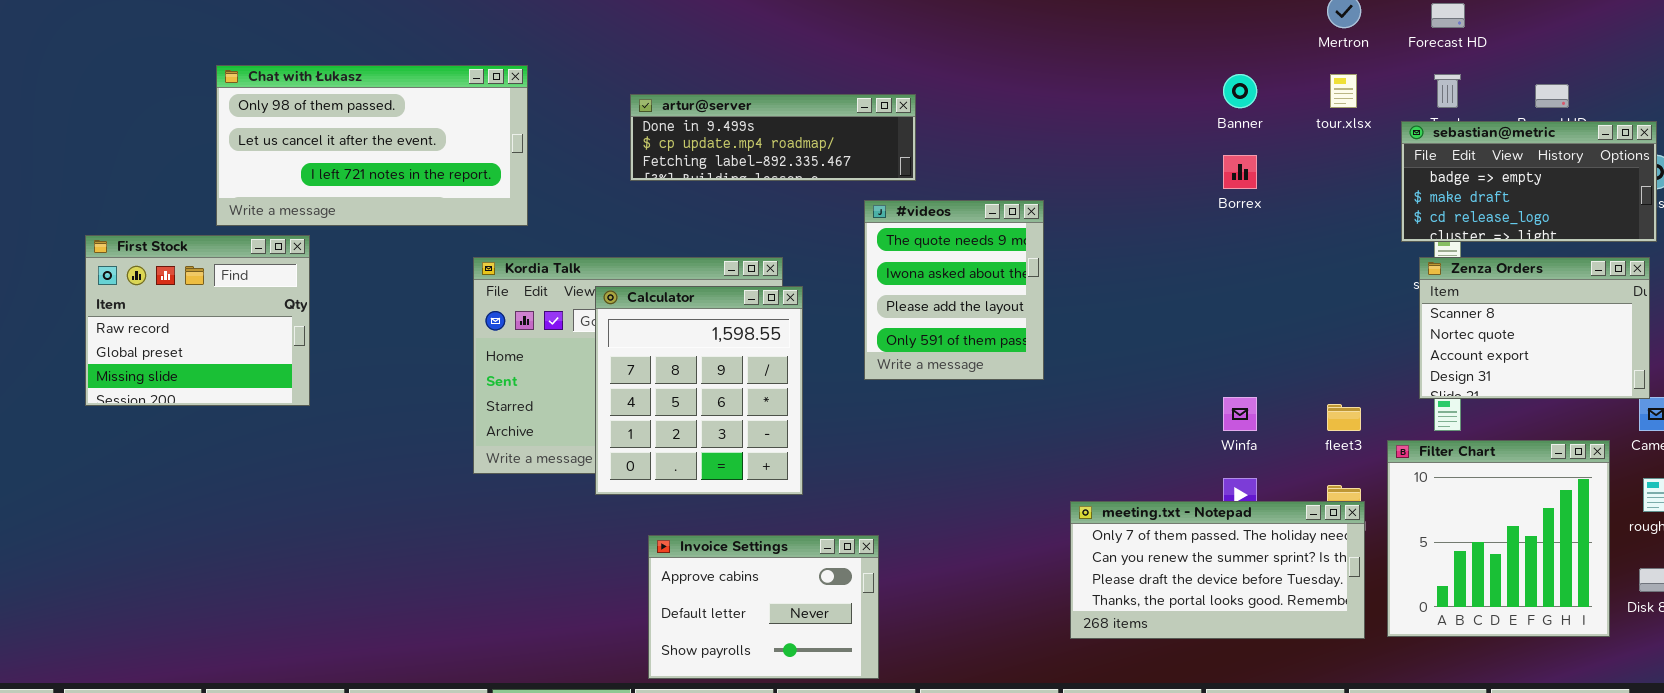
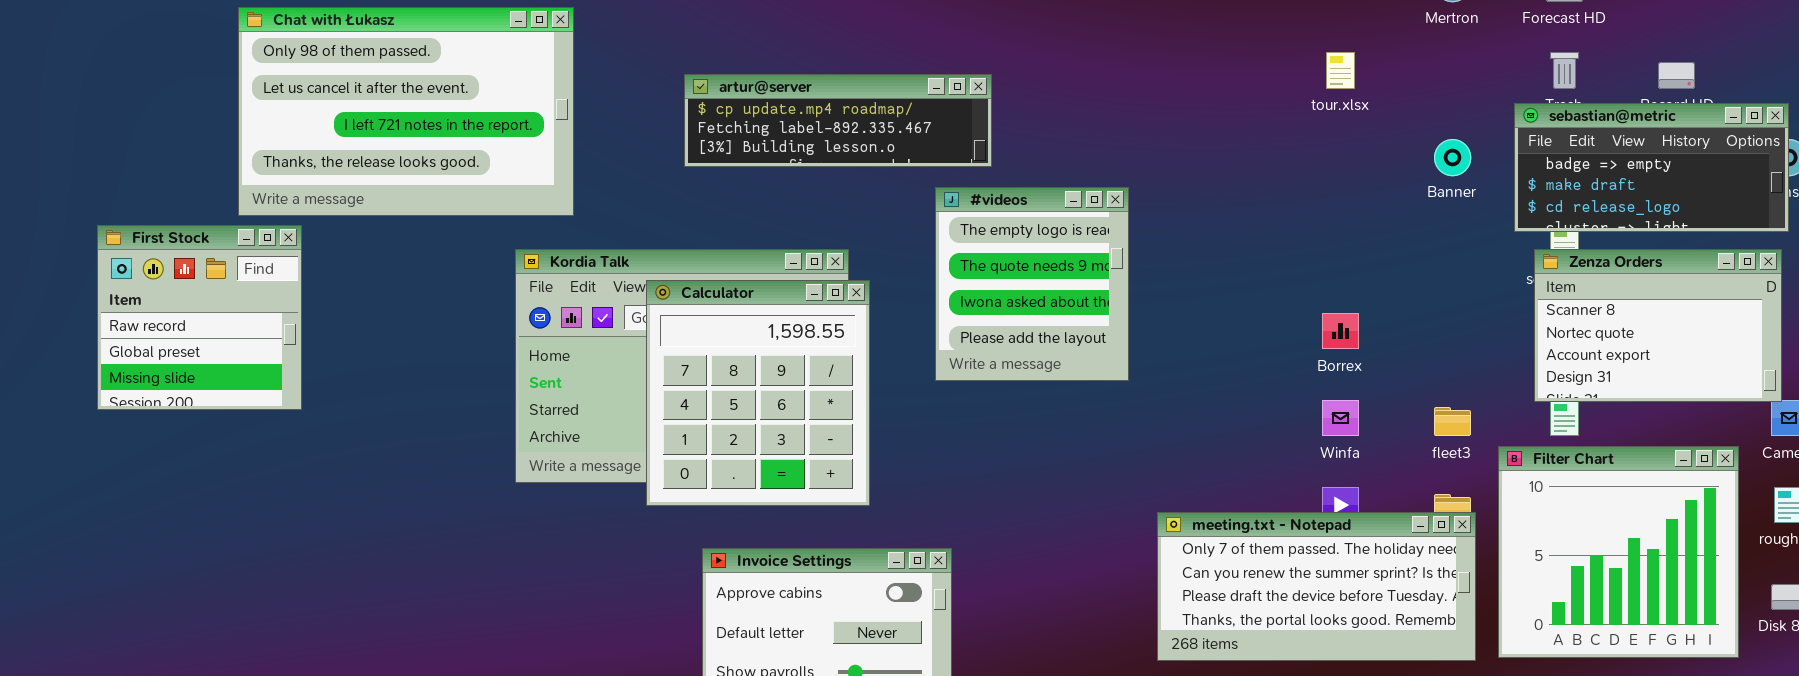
Chat with Łukasz: [216,65,528,226] -> [238,7,574,216], resized
Banner: [1223,74,1257,108] -> [1434,139,1471,176], moved
tour.xlsx: [1330,74,1357,108] -> [1326,52,1355,89], moved
artur@server: [630,94,916,181] -> [684,74,992,167], scrolled down 1 row
Borrex: [1223,155,1257,189] -> [1322,313,1359,349], moved
#videos: [864,200,1044,380] -> [935,187,1129,381], scrolled up 1 row
First Stock: [85,235,310,406] -> [97,225,302,410], resized

